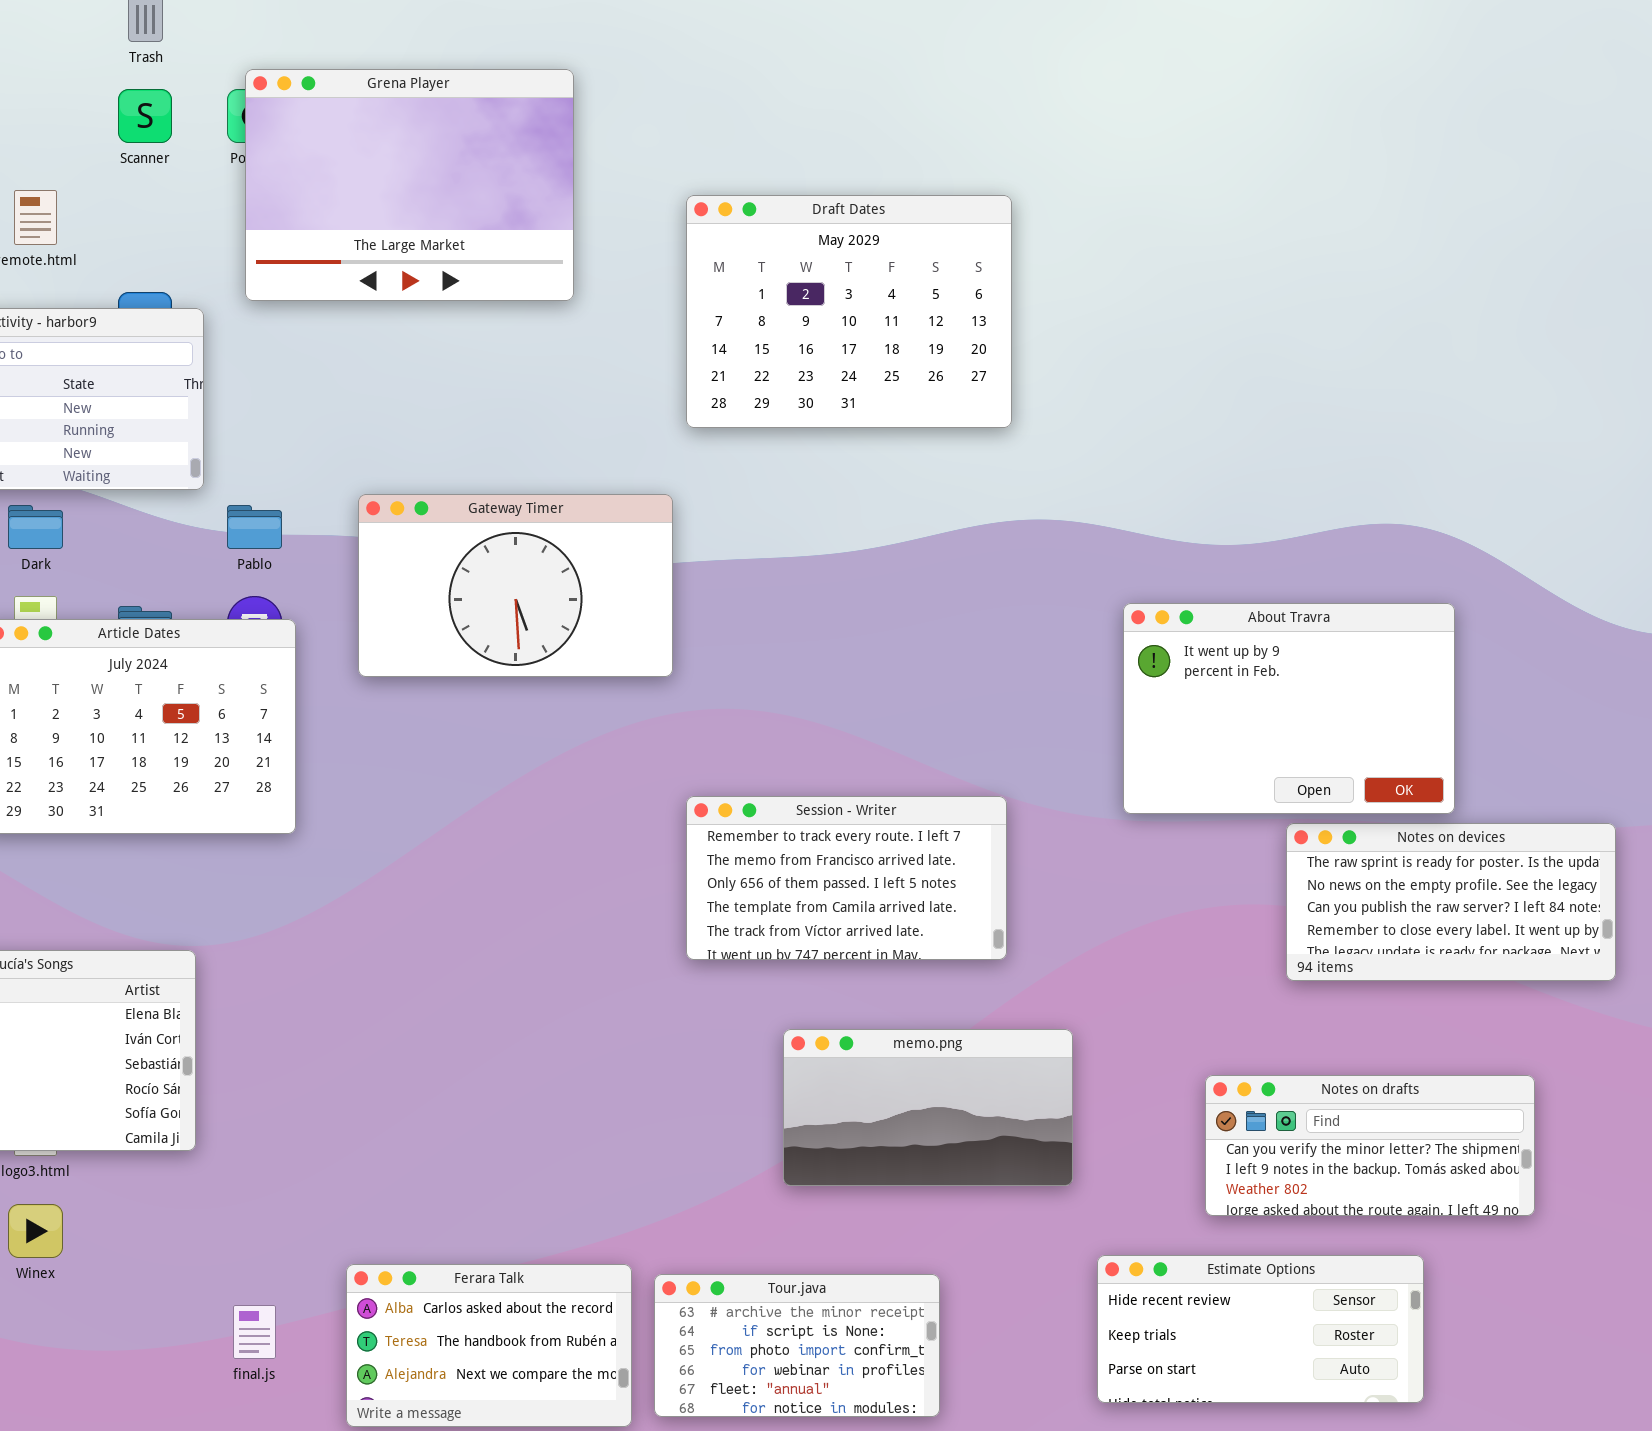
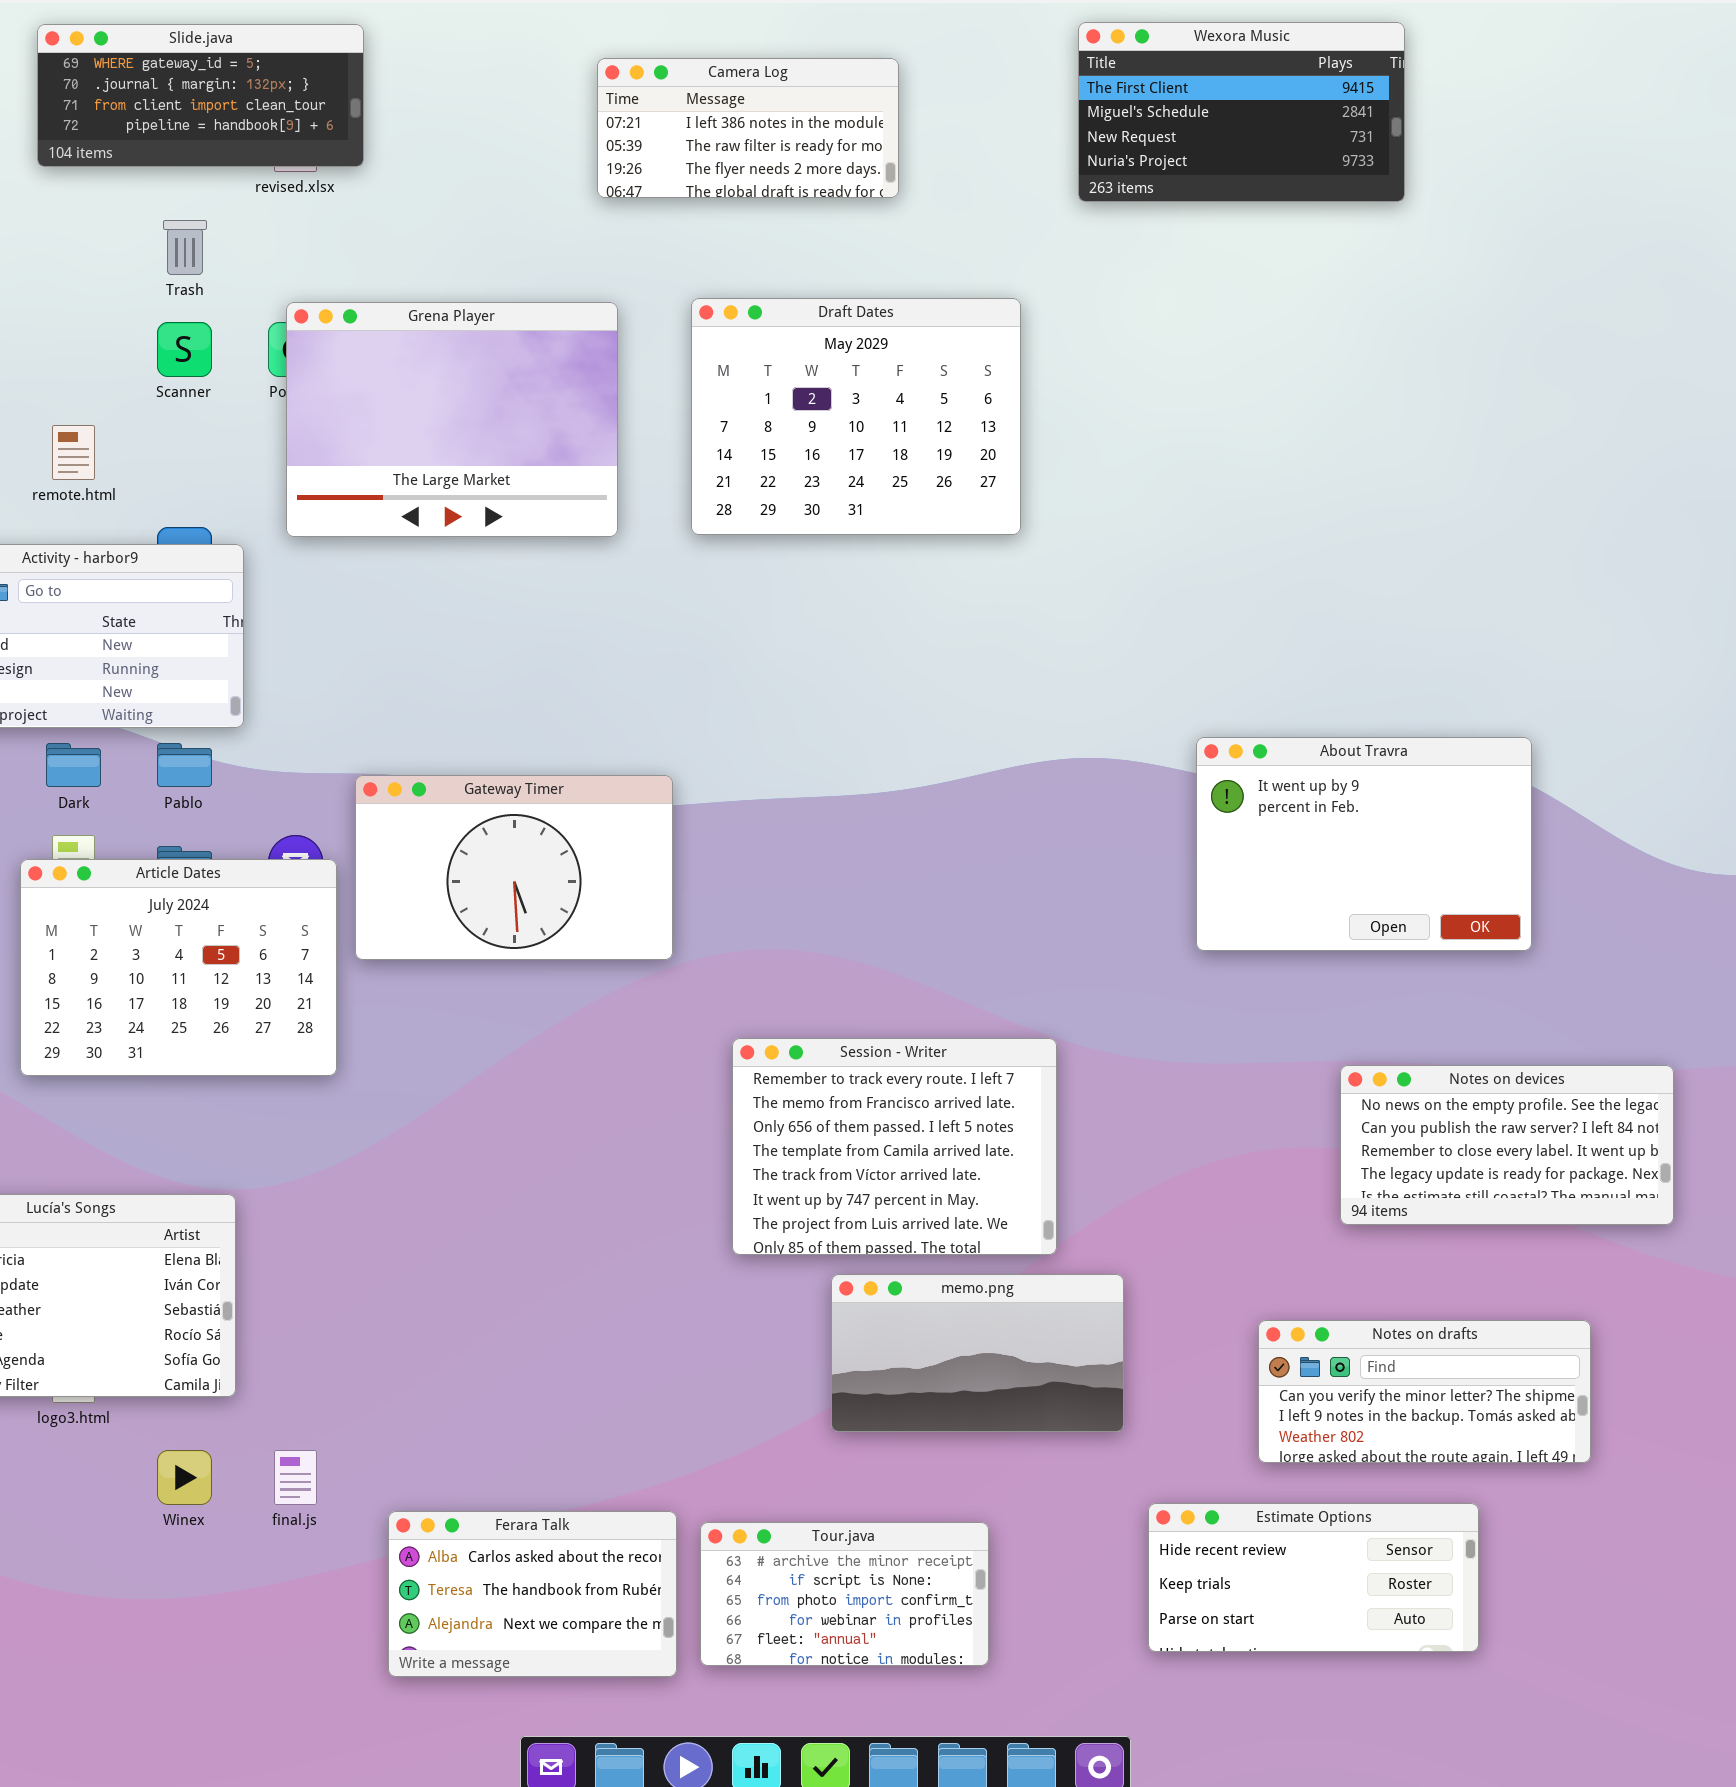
Draft Dates: [686,195,1012,428] -> [691,298,1021,535], moved
Gateway Timer: [358,494,673,677] -> [355,775,673,960], moved
Pablo: [227,505,282,549] -> [157,743,212,787], moved
About Travra: [1123,603,1455,814] -> [1196,737,1532,951], moved
Session - Writer: [686,796,1007,960] -> [732,1038,1057,1255], resized
Notes on devices: [1286,823,1616,981] -> [1340,1065,1674,1225], scrolled down 1 row
Winex: [8,1204,63,1258] -> [157,1450,212,1505], moved
final.js: [233,1305,276,1359] -> [274,1450,317,1505], moved

